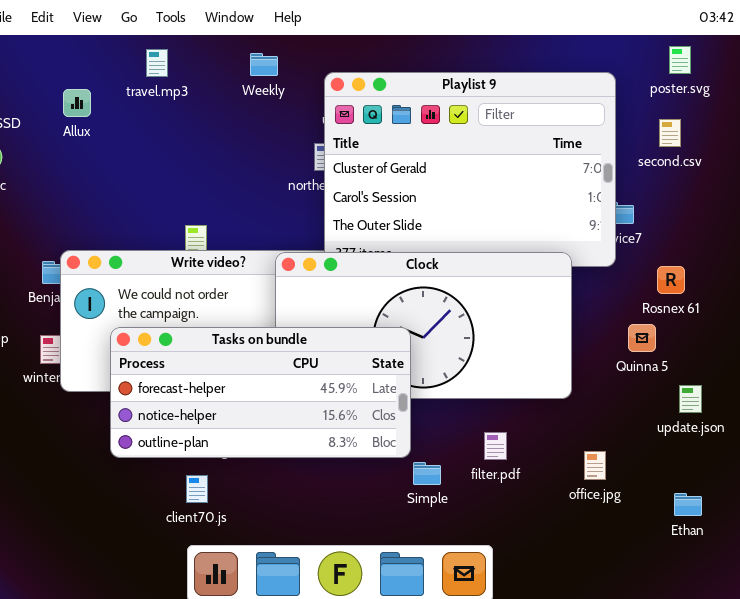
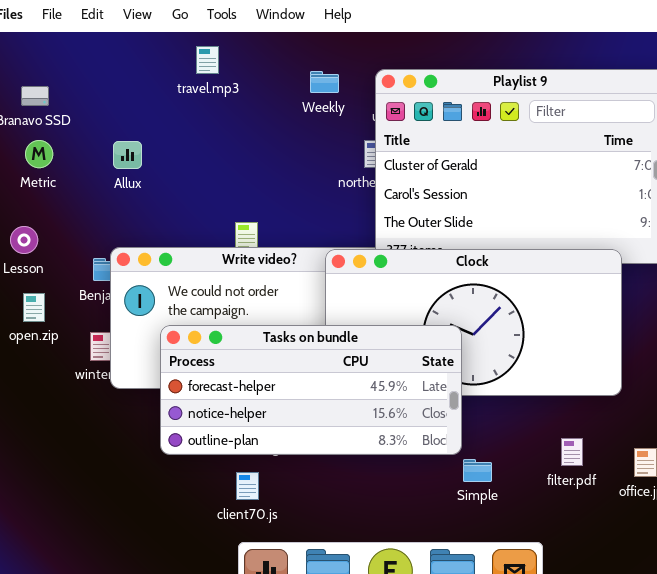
Weekly: [250,53,278,76] -> [310,71,339,93], moved
Allux: [63,89,91,117] -> [113,141,142,169], moved
filter.pdf: [484,432,507,460] -> [561,438,583,466], moved

